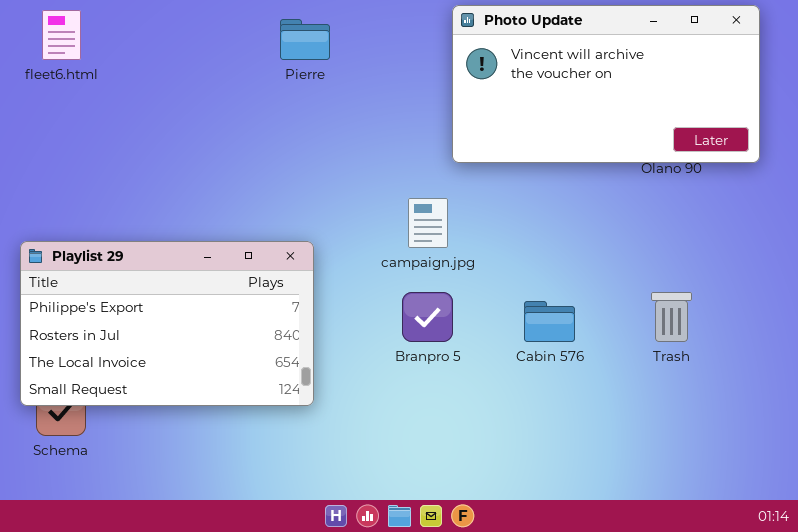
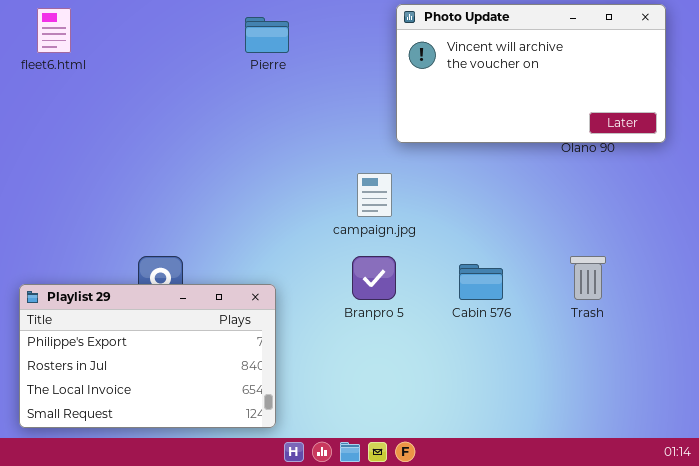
Playlist 29: [20,241,314,406] -> [19,284,276,428], moved

